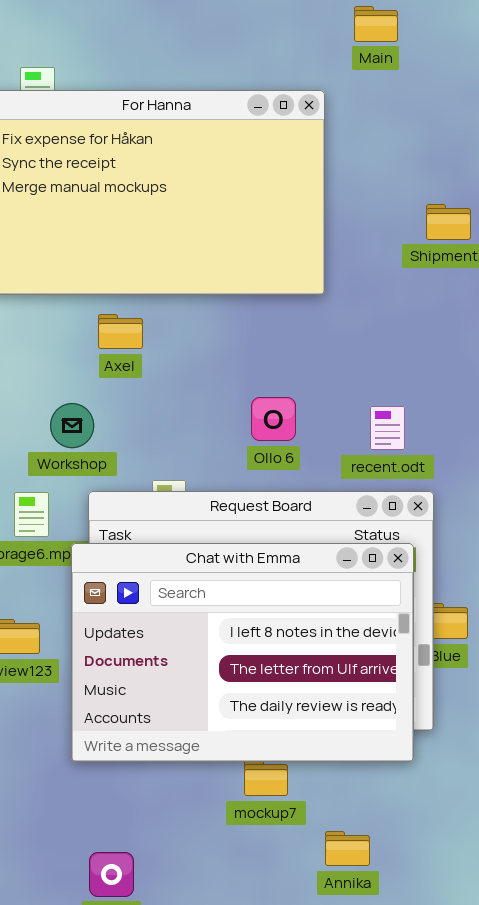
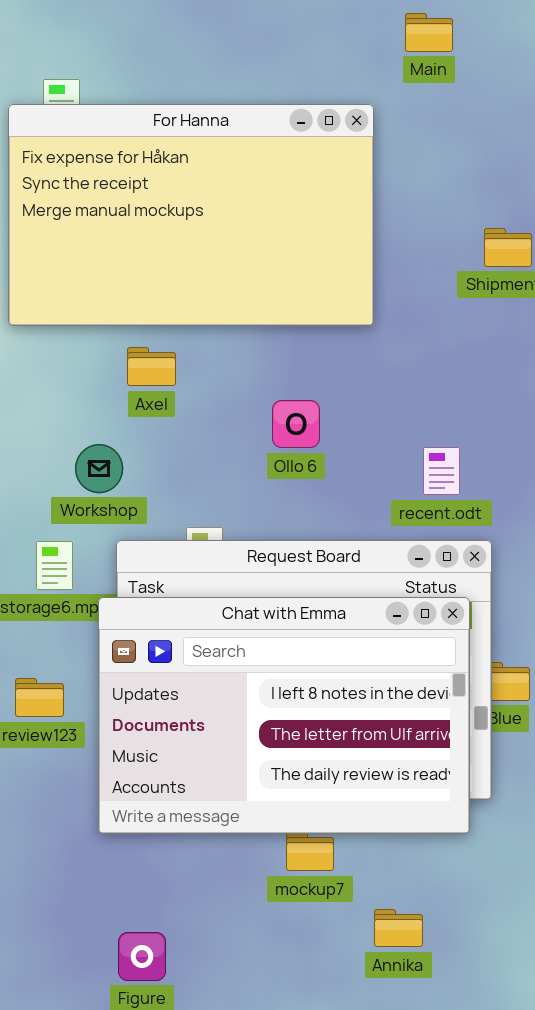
Ollo 6: [251,397,296,441] -> [272,400,320,448], moved

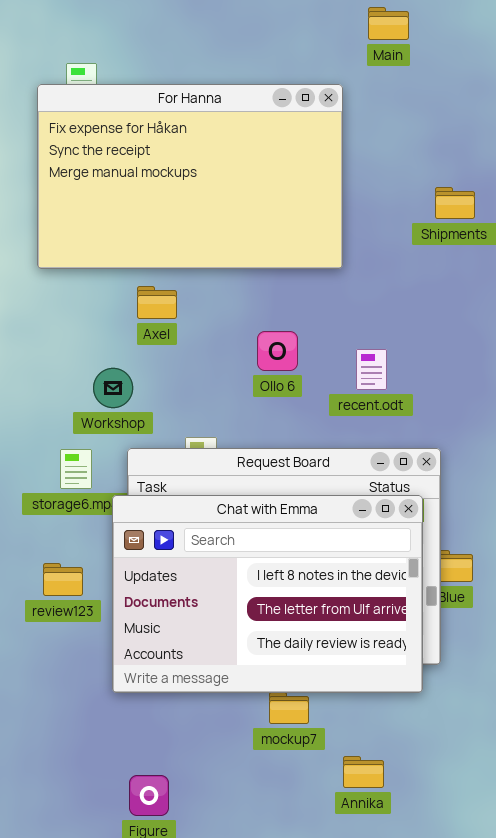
recent.odt: [423,447,460,495] -> [356,349,387,390], moved

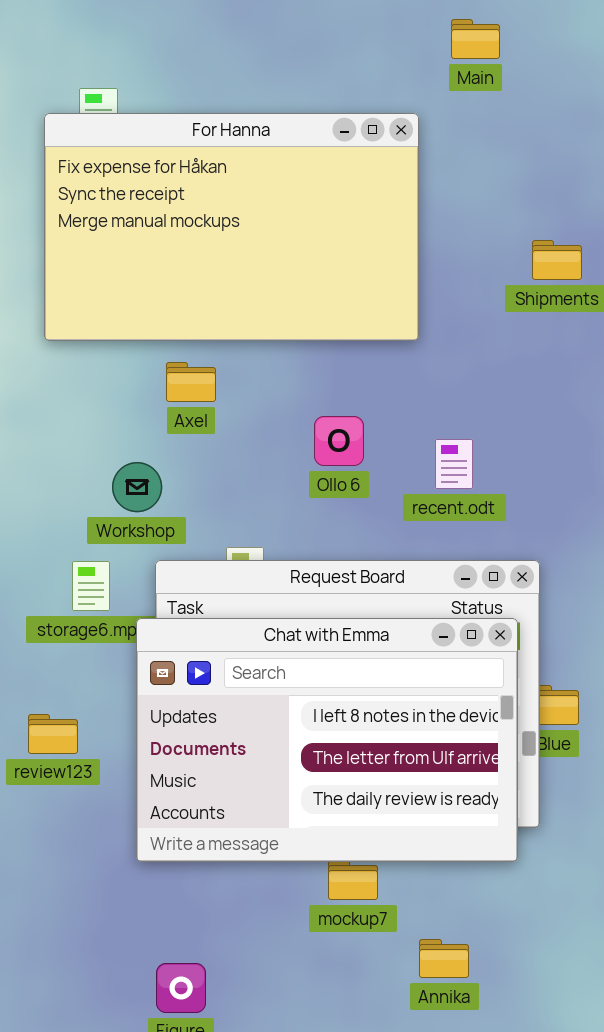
review123: [43,563,83,596] -> [28,714,78,754], moved

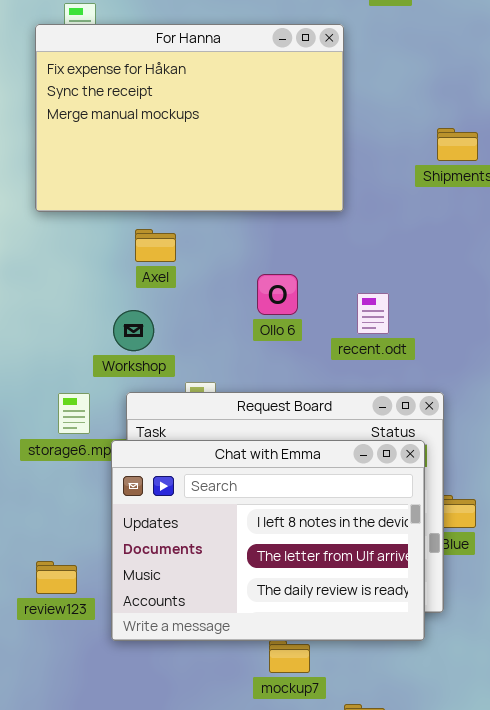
Workshop: [112,462,162,512] -> [113,310,154,351], moved
review123: [28,714,78,754] -> [36,561,77,594], moved

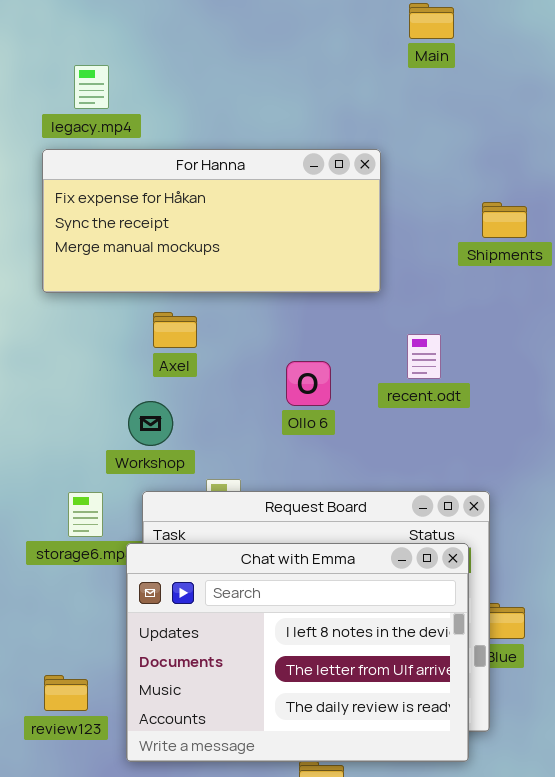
For Hanna: [35,24,344,212] -> [42,149,381,293], resized
recent.odt: [357,293,389,334] -> [407,334,441,379], moved

